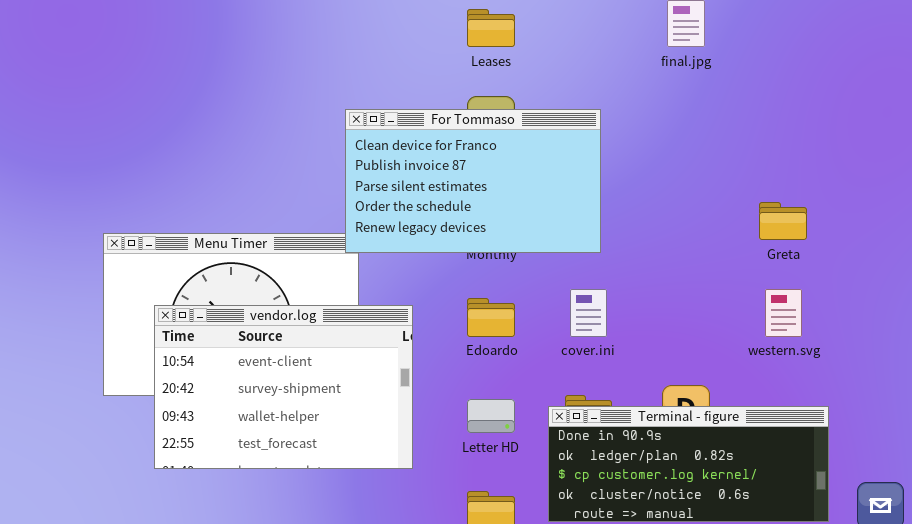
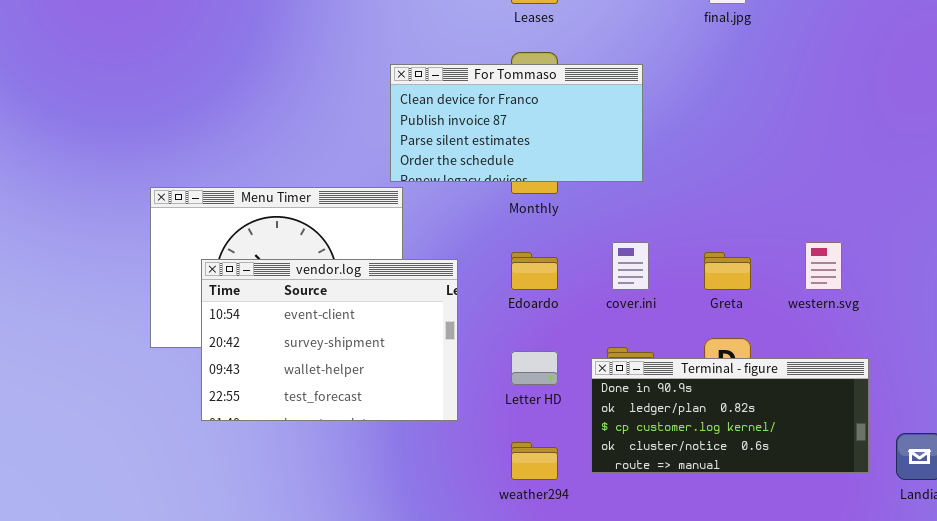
For Tommaso: [345,109,601,253] -> [390,64,643,182], resized
Greta: [759,202,807,240] -> [704,252,751,290], moved

